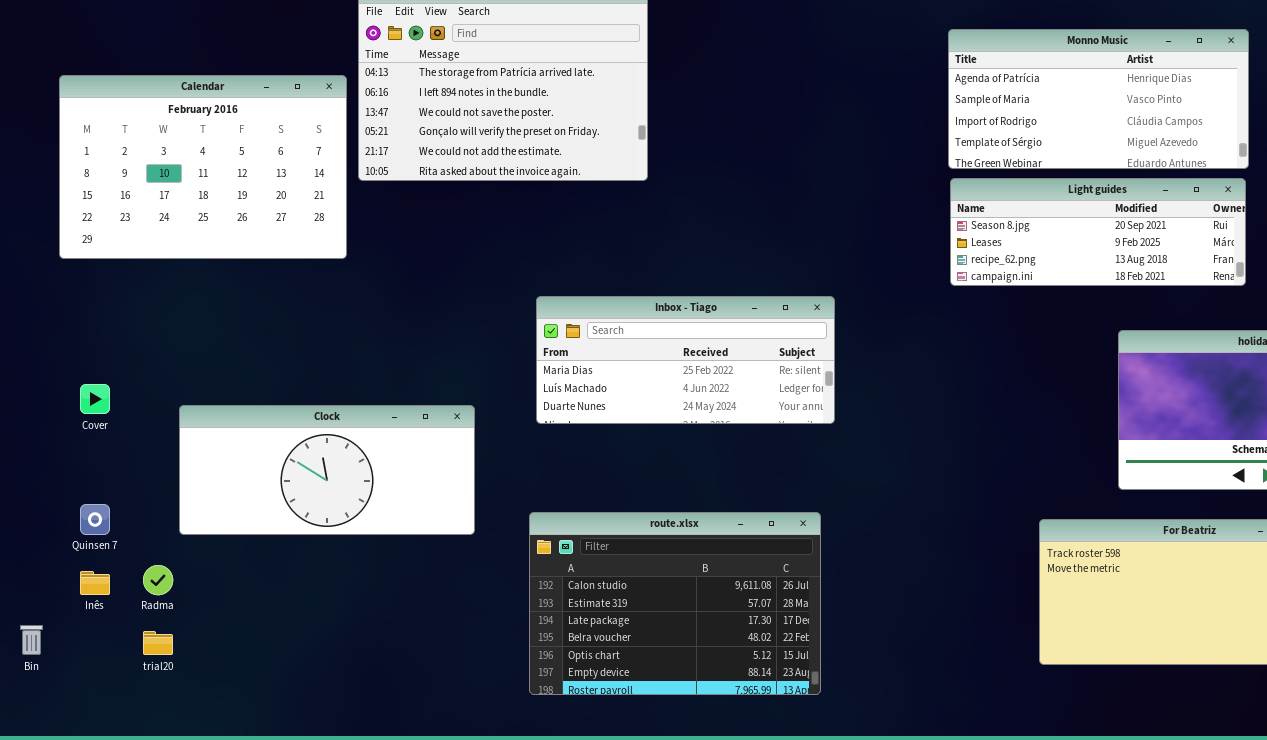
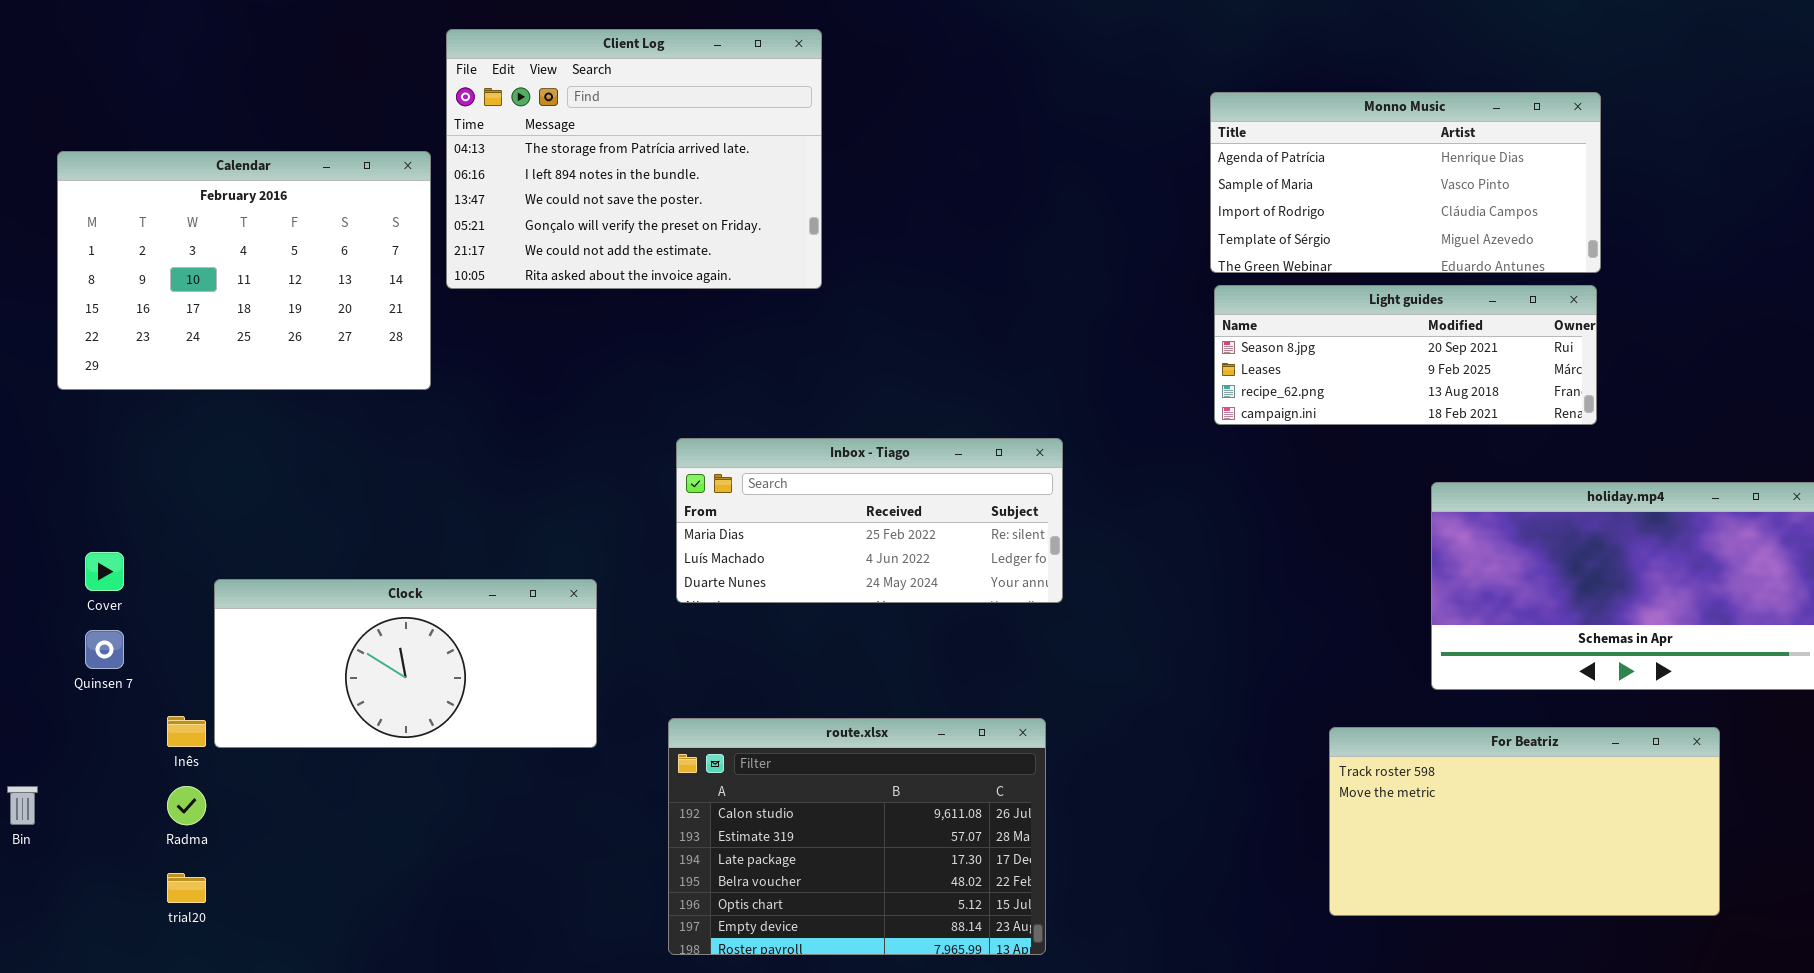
Quinsen 7: [80,504,110,535] -> [85,630,124,669], moved
Inês: [80,571,110,595] -> [167,716,206,747], moved
Bin: [20,625,43,655] -> [7,786,38,825], moved

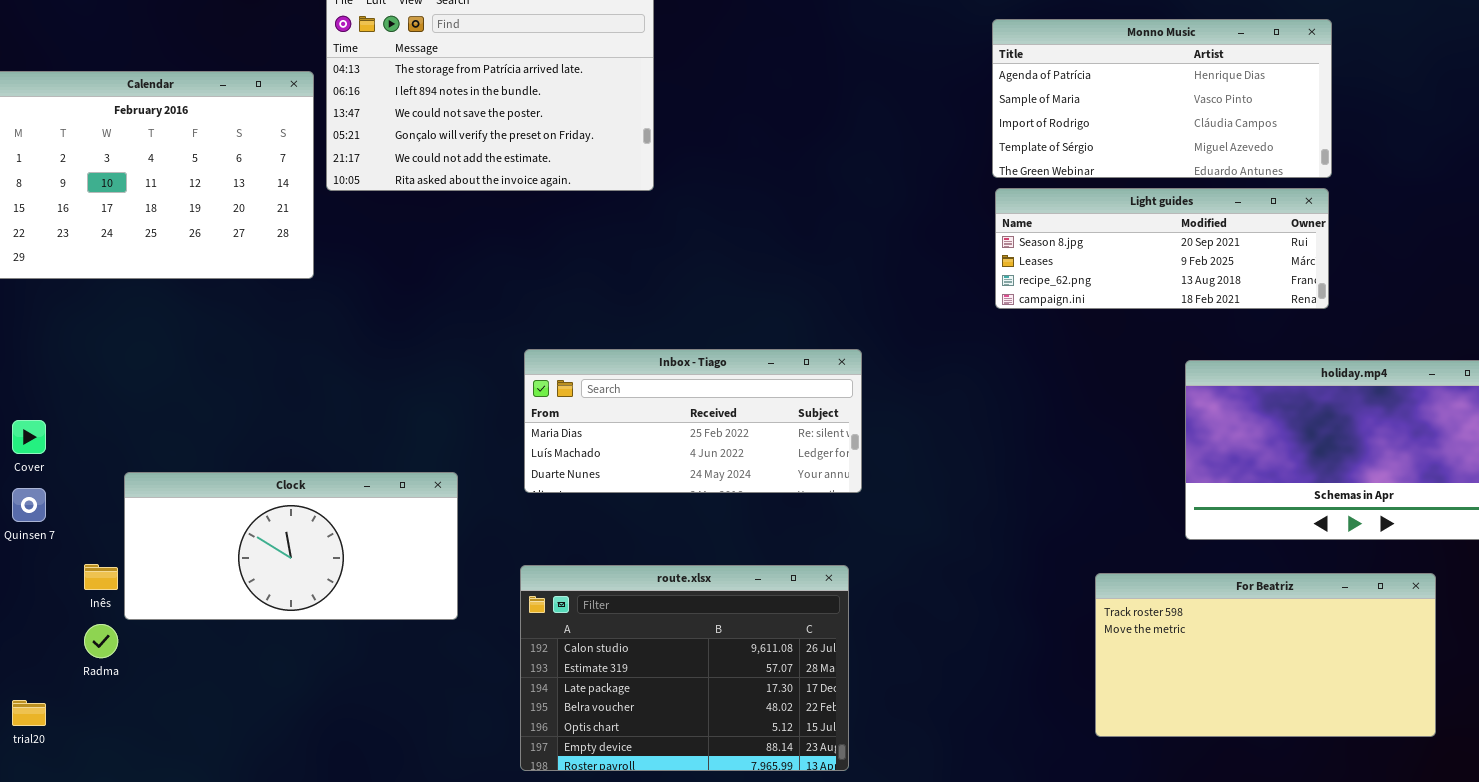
Inbox - Tiago: [676,438,1063,603] -> [524,349,862,493], moved
Clock: [214,579,597,748] -> [124,472,458,620], moved
trial20: [167,873,206,903] -> [12,700,46,726], moved

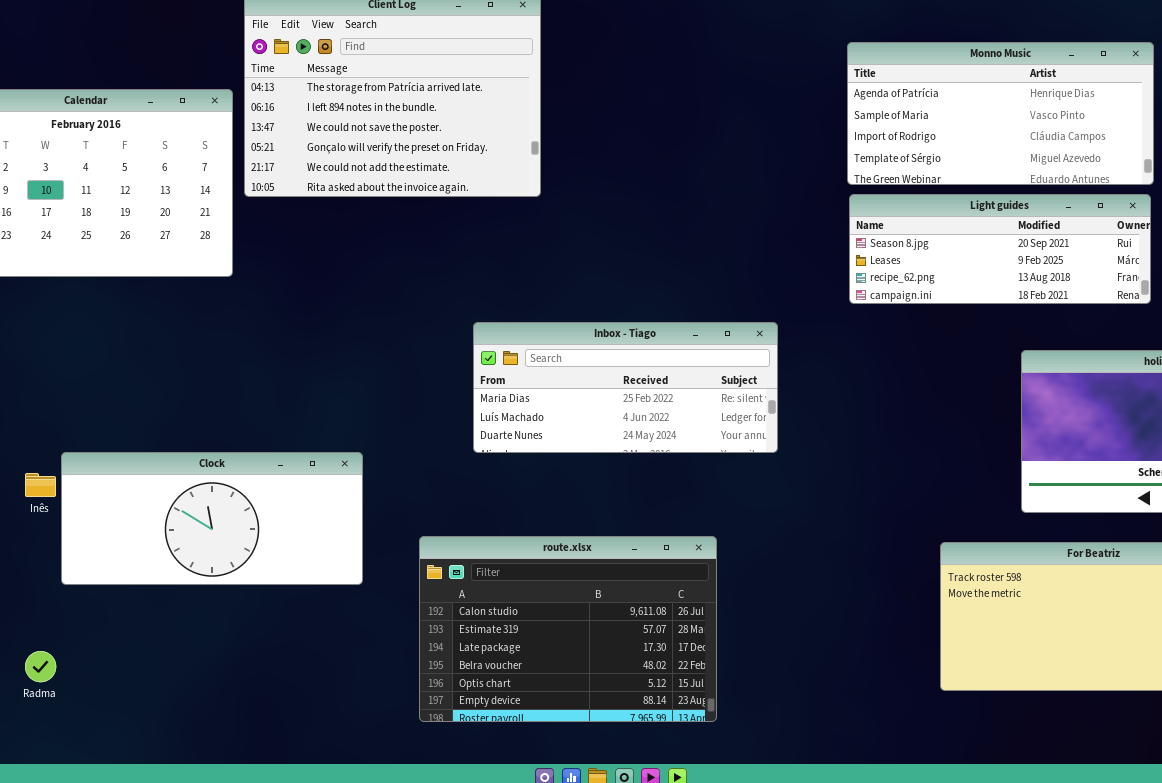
Inbox - Tiago: [524,349,862,493] -> [473,322,778,453], moved
Inês: [84,564,118,590] -> [25,473,56,497], moved
Radma: [84,624,118,658] -> [25,651,56,682], moved

